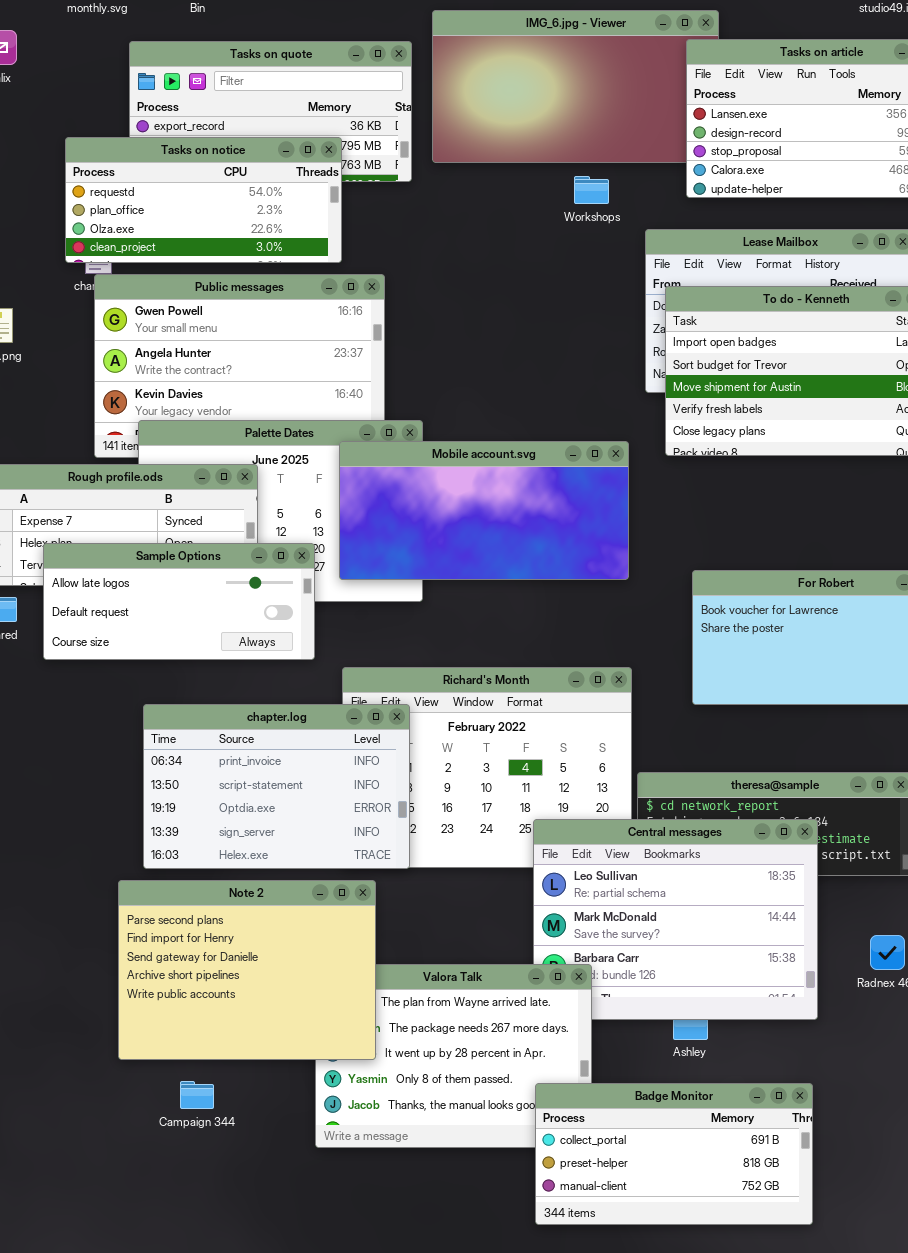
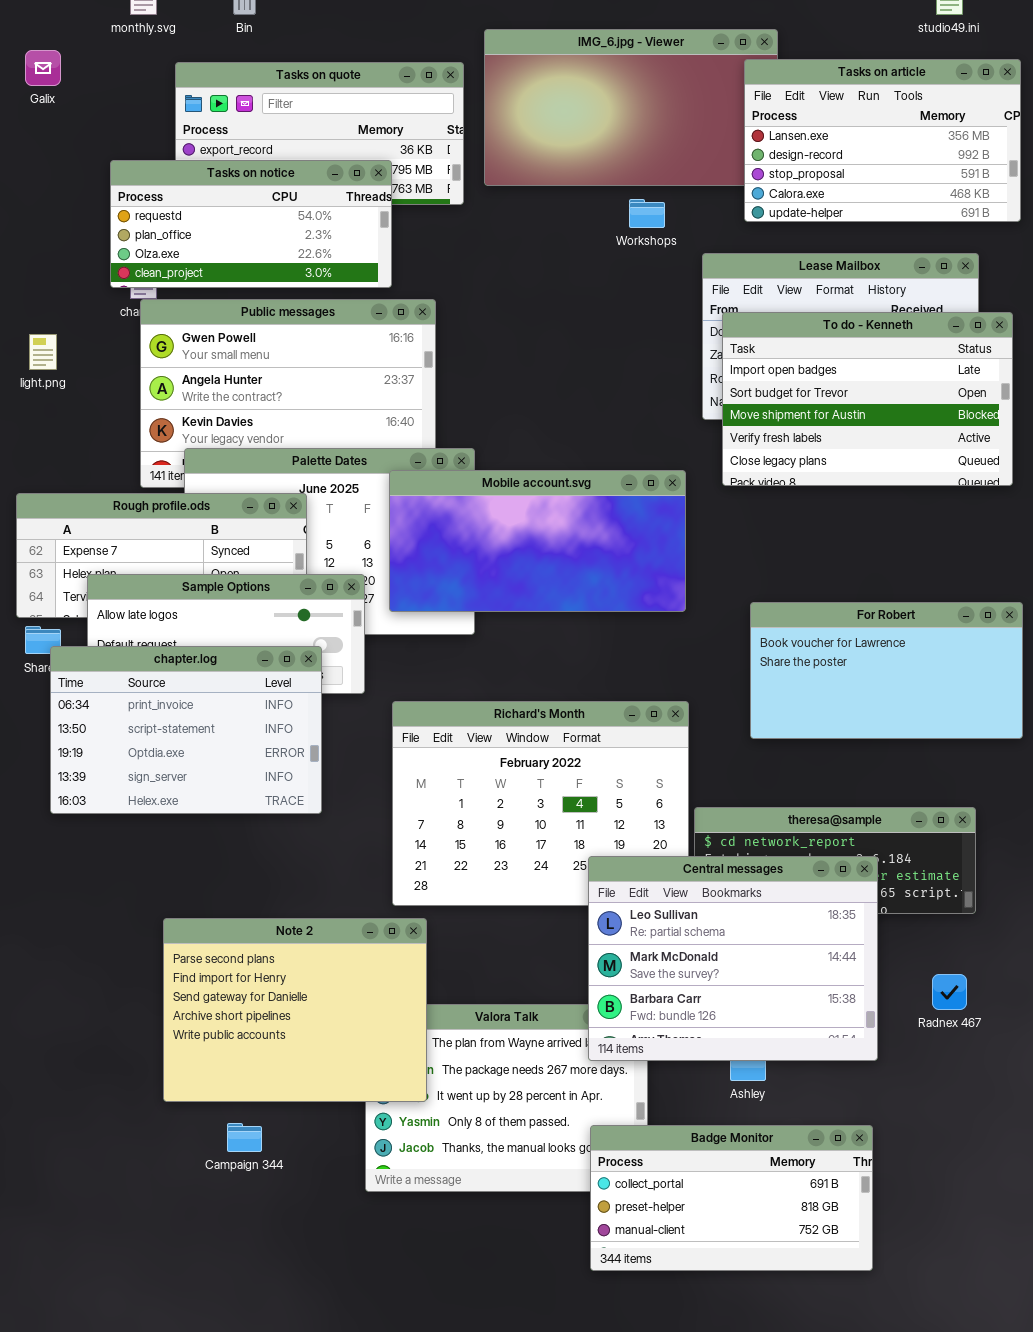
chapter.log: [143,704,410,869] -> [50,646,322,814], moved
Central messages: [533,819,818,1020] -> [588,856,878,1061], raised

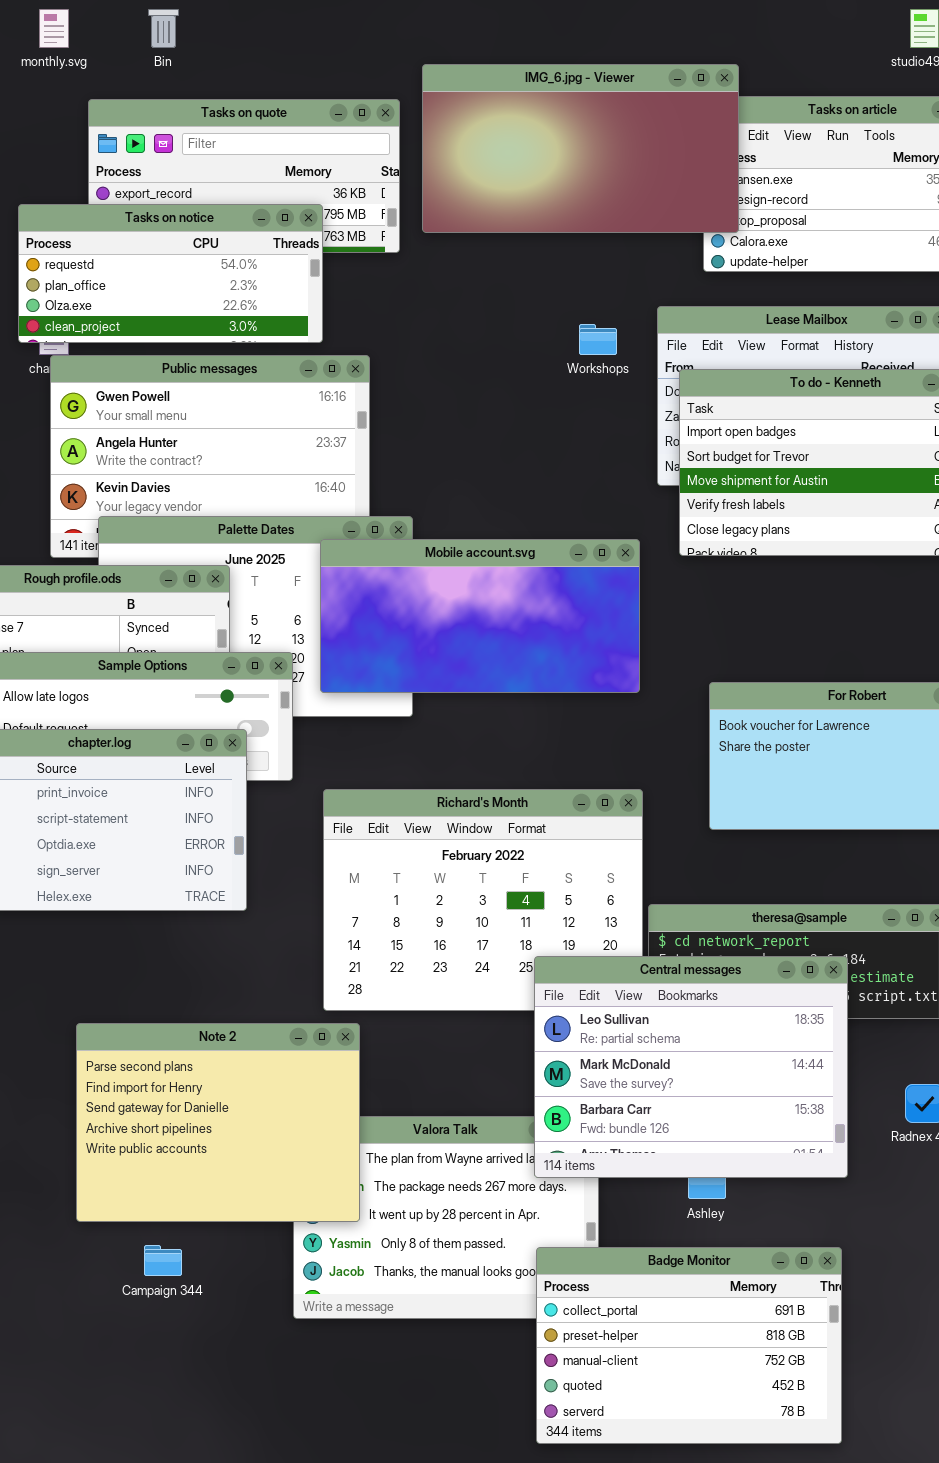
IMG_6.jpg - Viewer: [484,29,778,186] -> [422,64,739,233], raised
Workshops: [629,199,665,228] -> [579,324,617,355], moved
Badge Monitor: [590,1125,873,1271] -> [536,1247,842,1444], resized

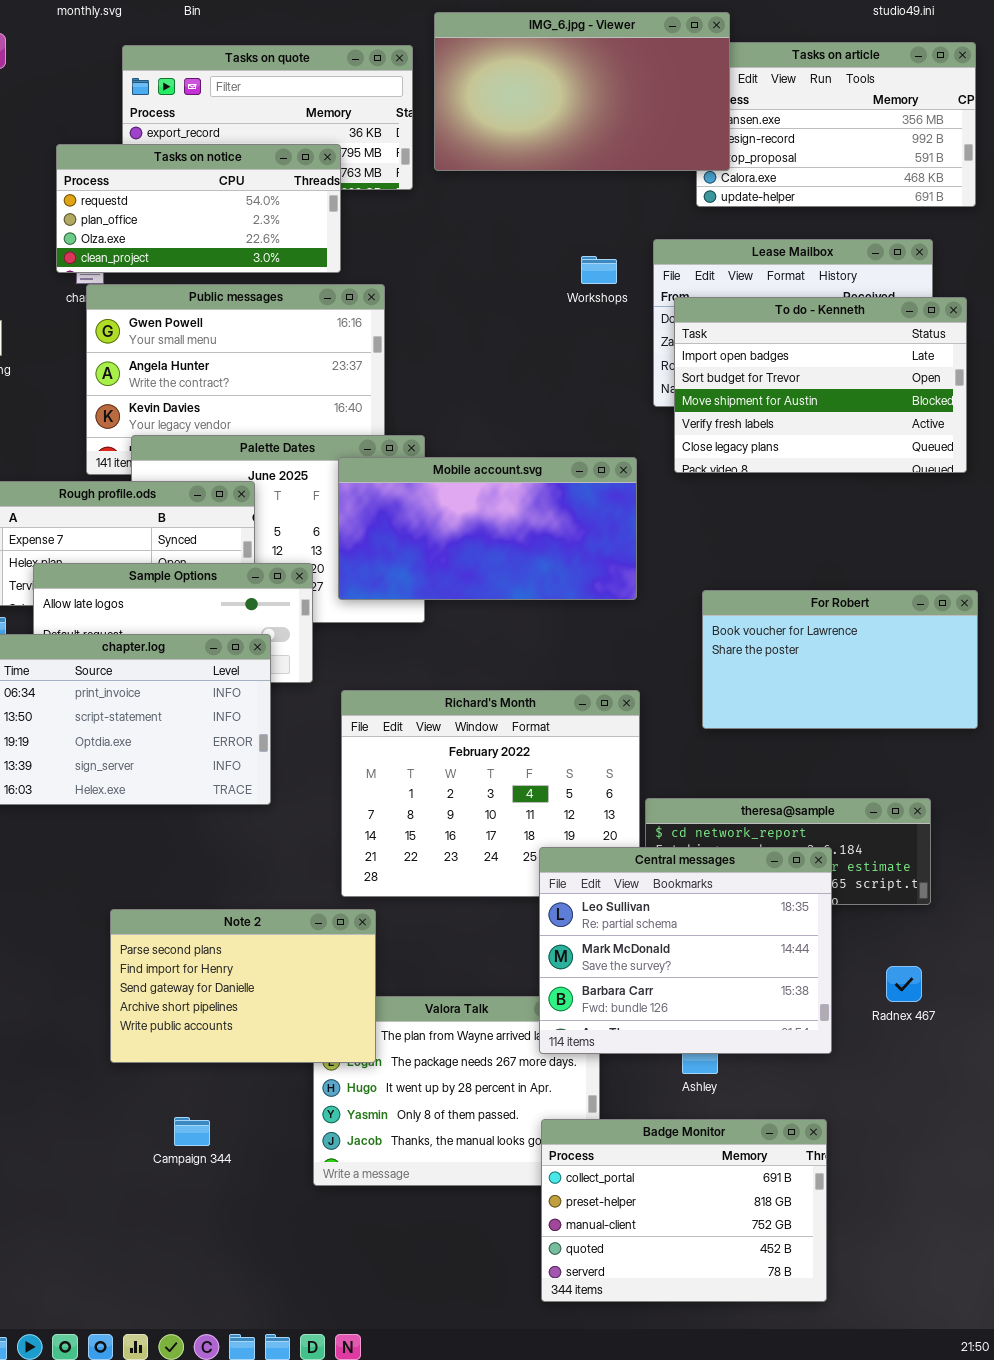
Note 2: [76,1023,360,1222] -> [110,909,376,1063], resized

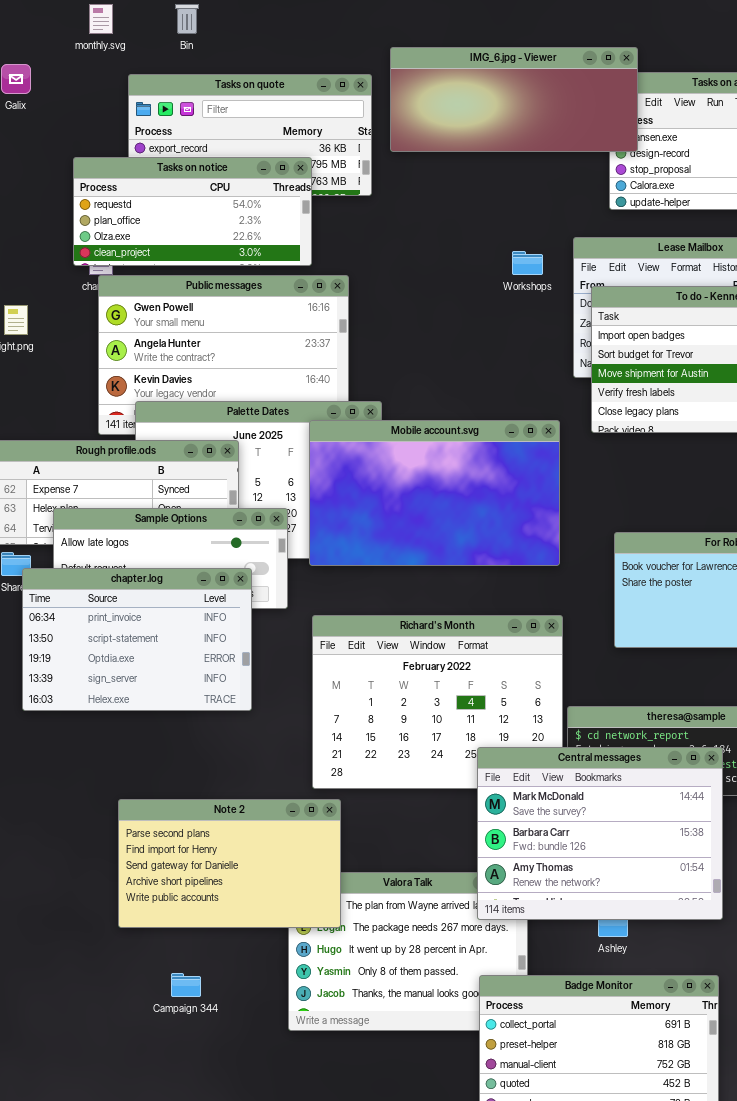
IMG_6.jpg - Viewer: [434,12,730,171] -> [390,47,638,152], resized
Mobile account.svg: [338,457,637,600] -> [309,420,560,566], resized
Central messages: [539,847,832,1054] -> [477,747,723,920], scrolled down 1 row

